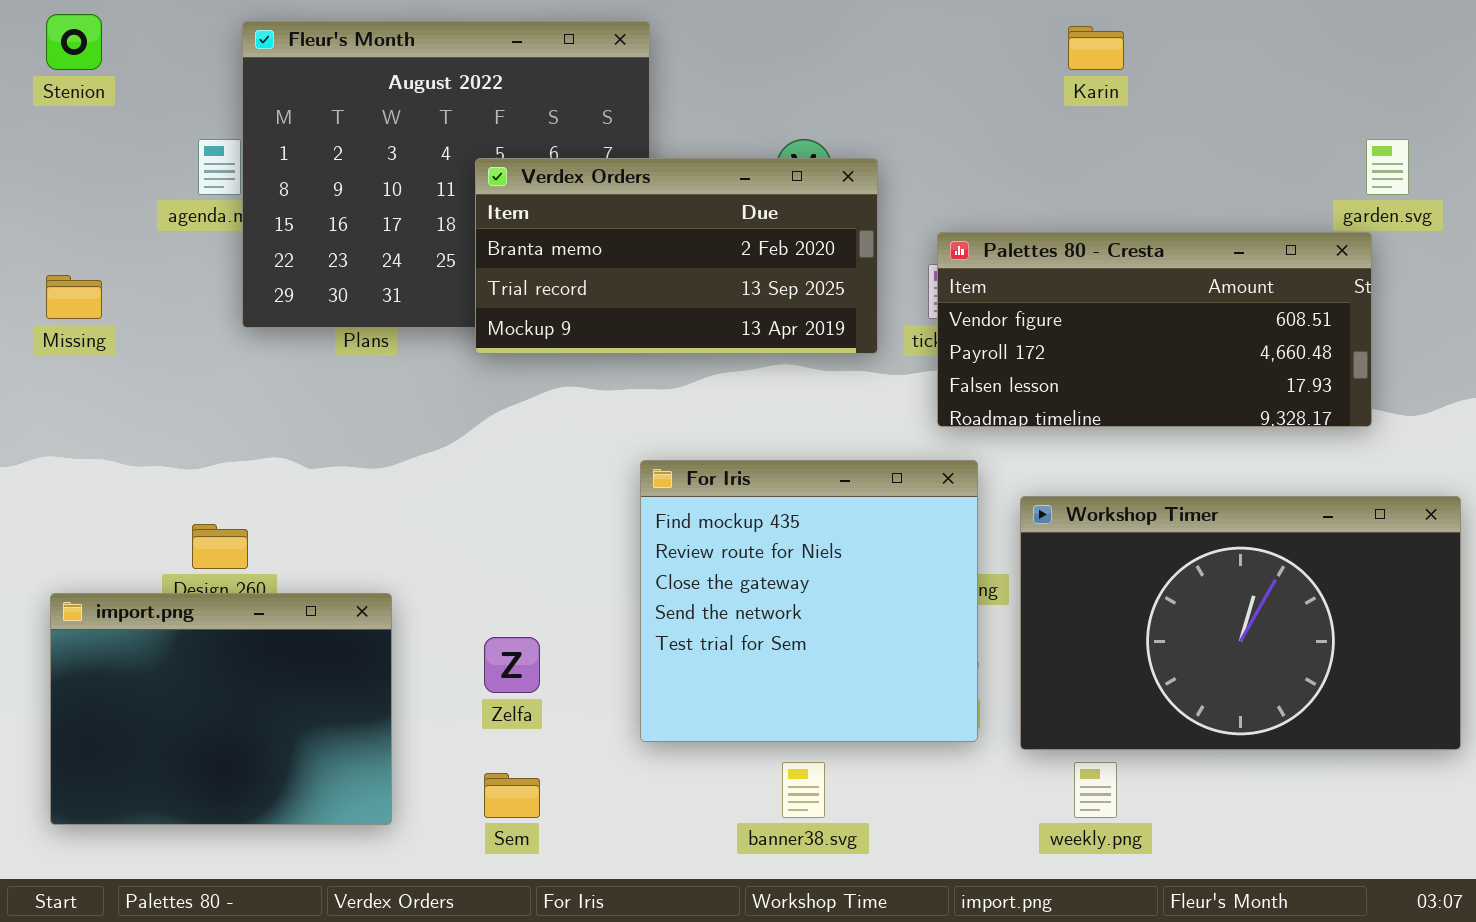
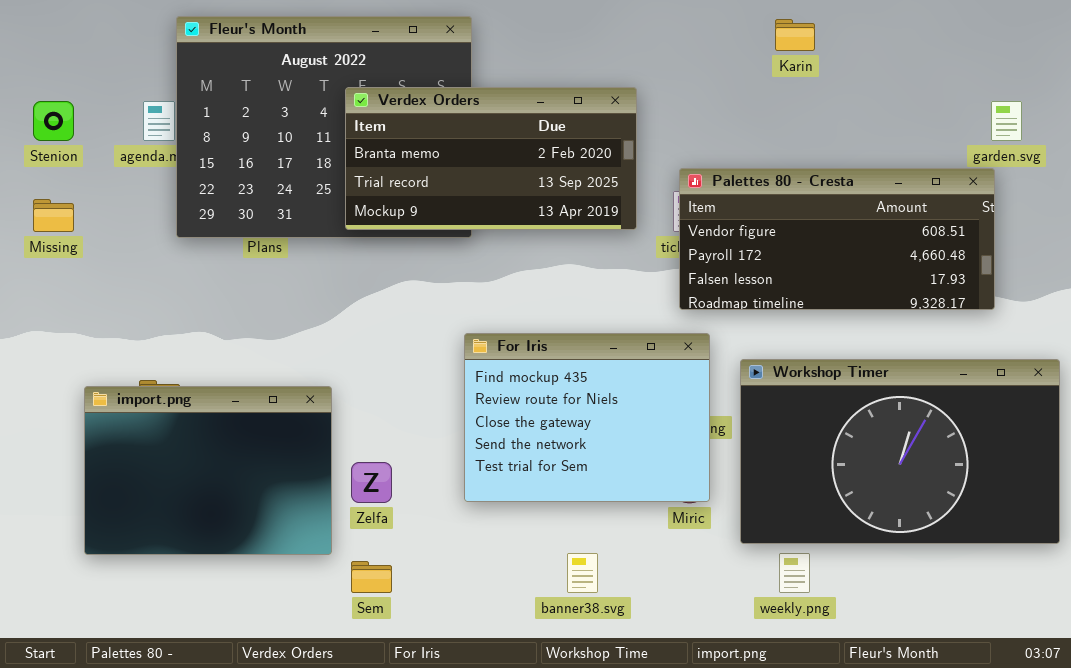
Stenion: [46,14,102,70] -> [33,101,74,141], moved
Verdex Orders: [475,158,878,354] -> [345,87,637,230], moved
For Iris: [640,460,978,742] -> [464,333,710,502], resized
import.png: [50,593,392,825] -> [84,386,332,555], moved

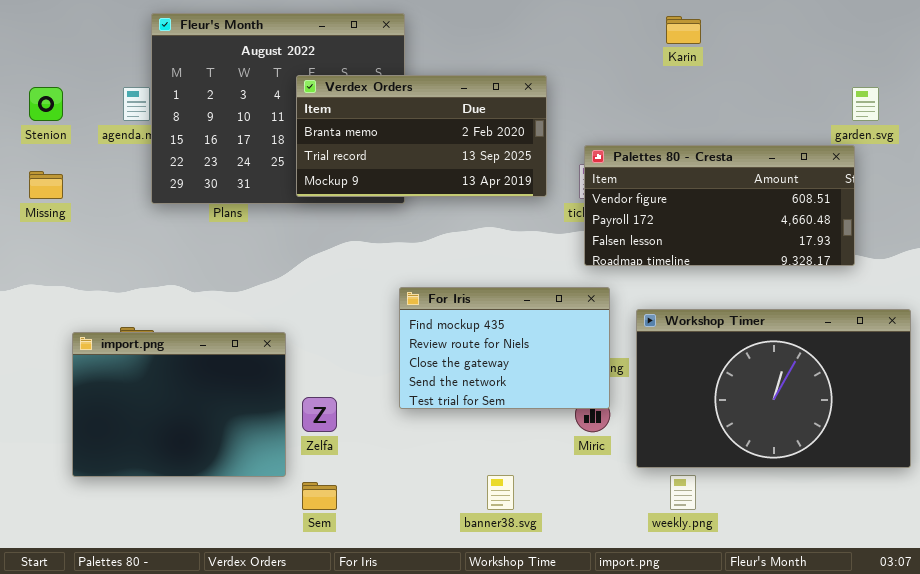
For Iris: [464,333,710,502] -> [399,287,610,409], resized

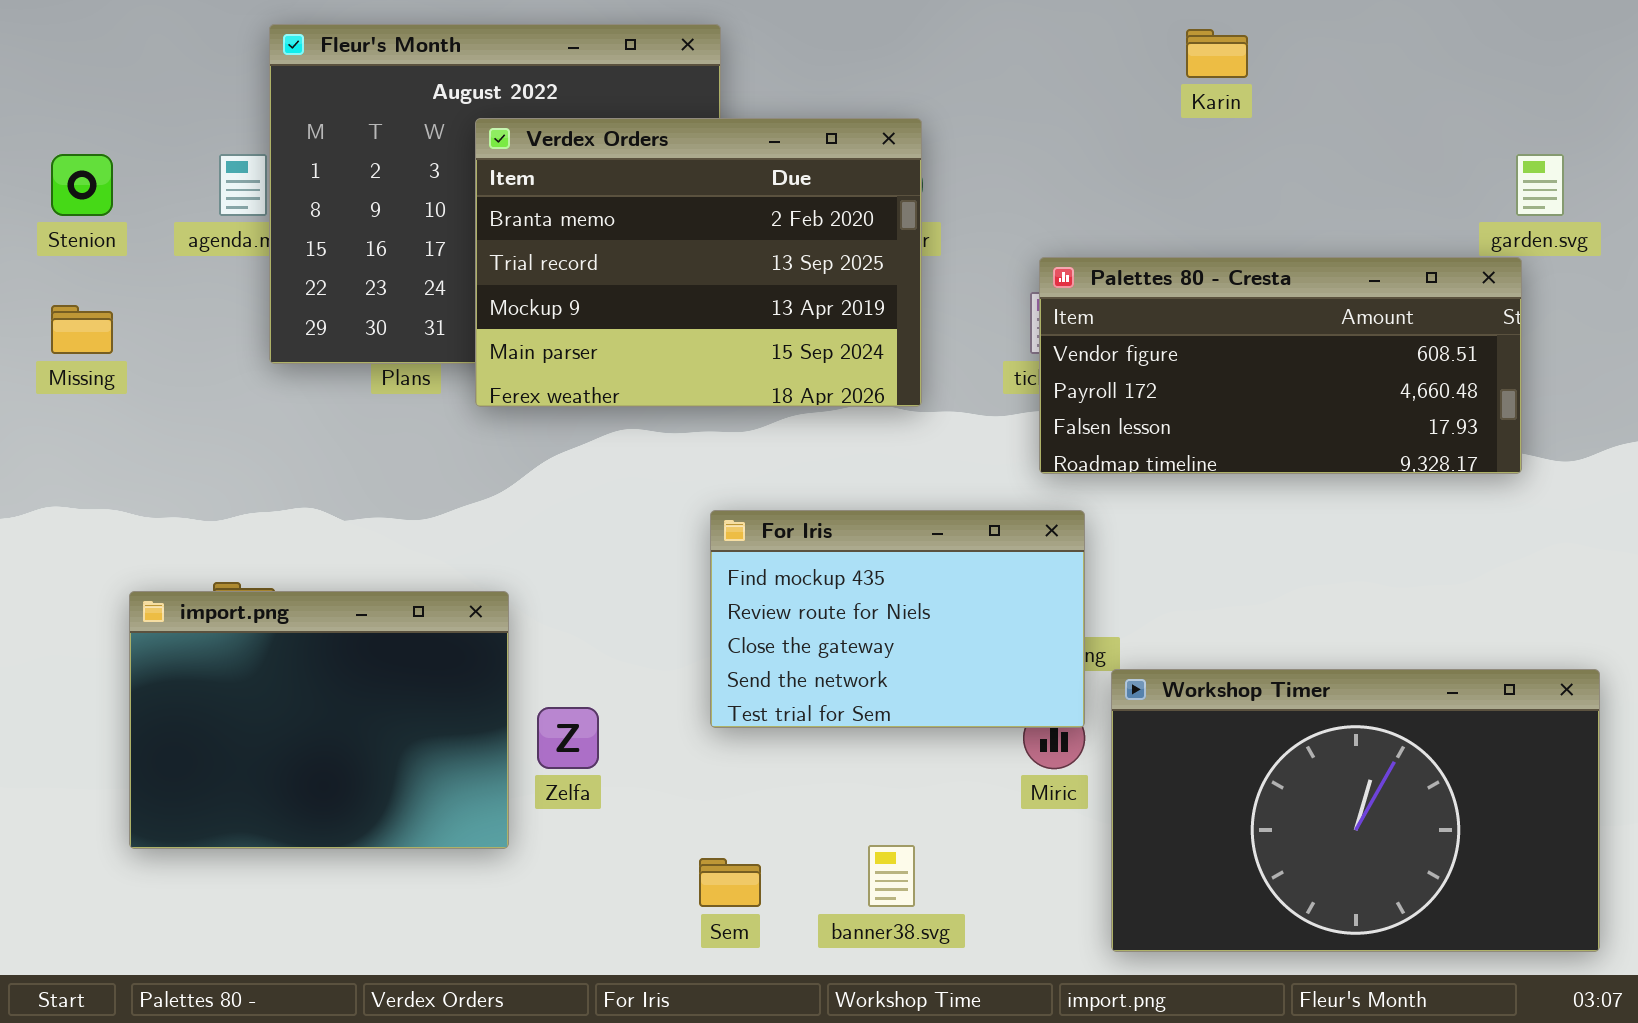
Verdex Orders: [296,75,547,197] -> [475,118,922,407], moved, resized
Workshop Timer: [636,309,911,468] -> [1111,669,1600,952], moved
Sem: [302,482,337,510] -> [699,858,761,907], moved

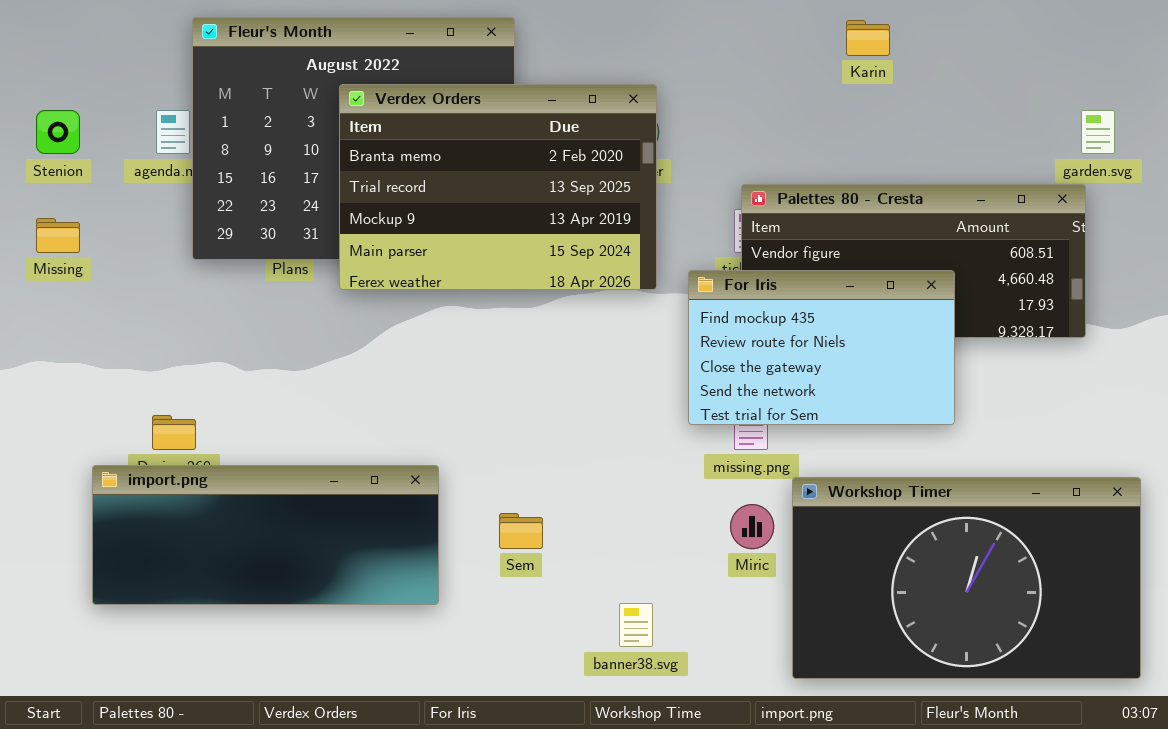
For Iris: [710,510,1085,728] -> [688,270,955,425], moved
import.png: [129,591,509,849] -> [92,465,439,605], resized
Sem: [699,858,761,907] -> [499,513,543,549], moved

